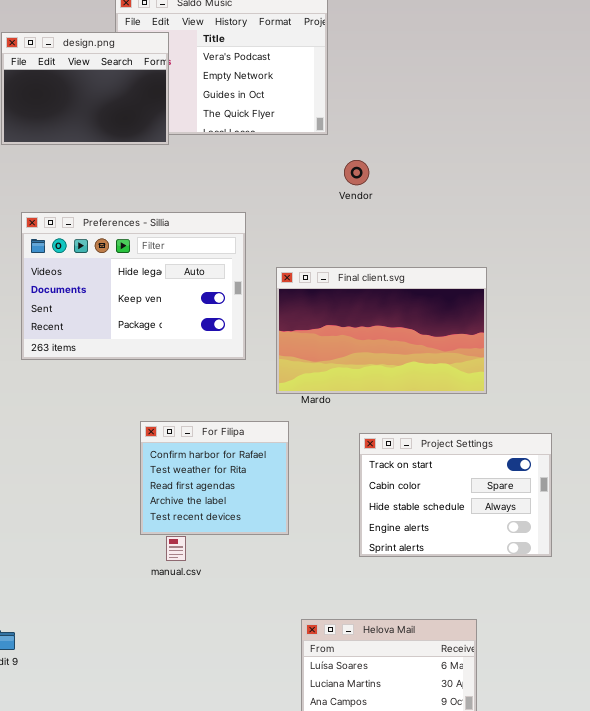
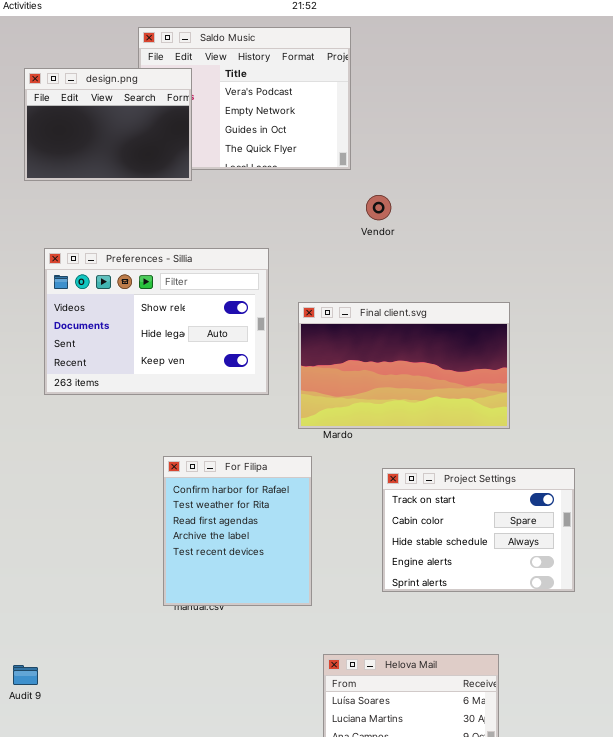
Preferences - Sillia: [21,212,246,360] -> [44,248,269,395], scrolled up 1 row
For Filipa: [140,421,289,535] -> [163,456,312,606], resized

